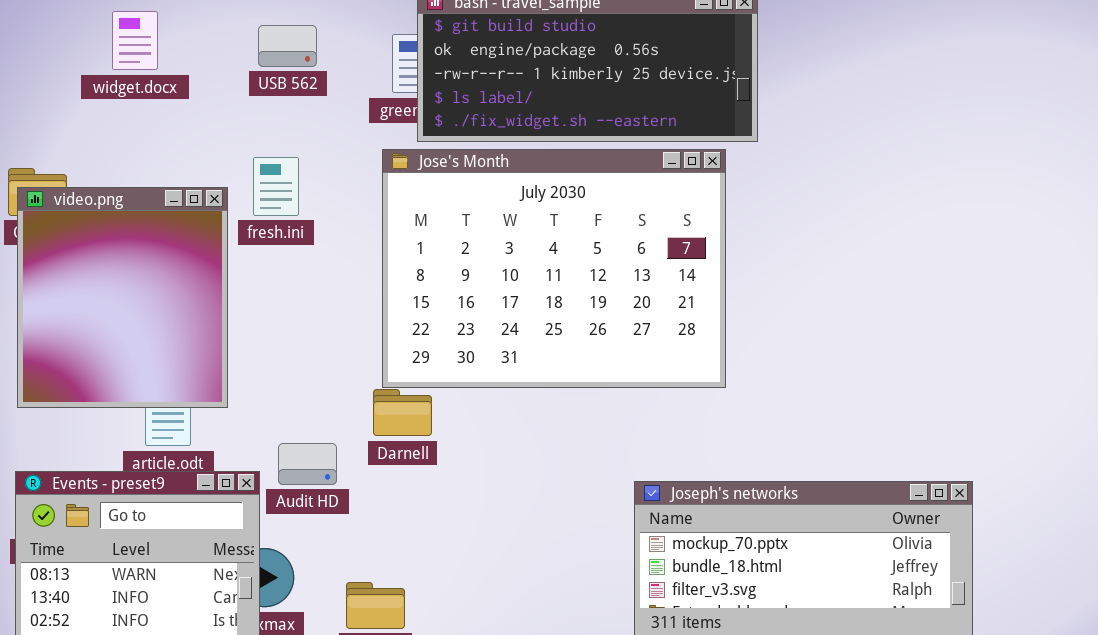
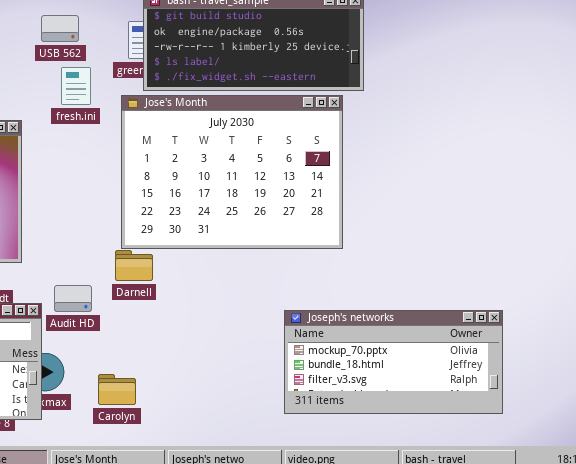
fresh.ini: [253,157,299,216] -> [61,67,91,105], moved

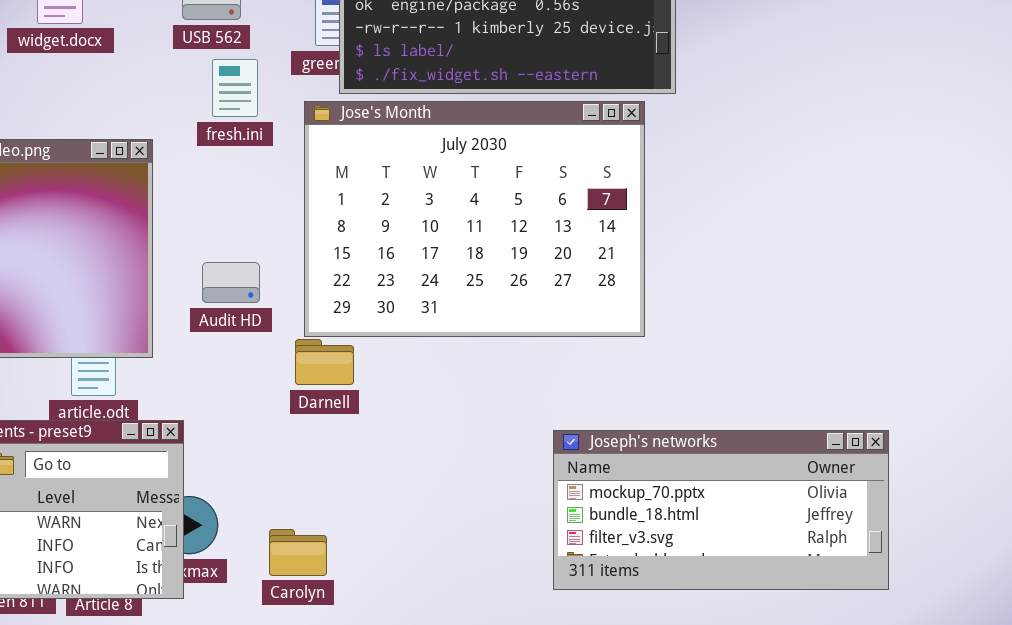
Audit HD: [54,285,92,312] -> [202,262,260,303], moved

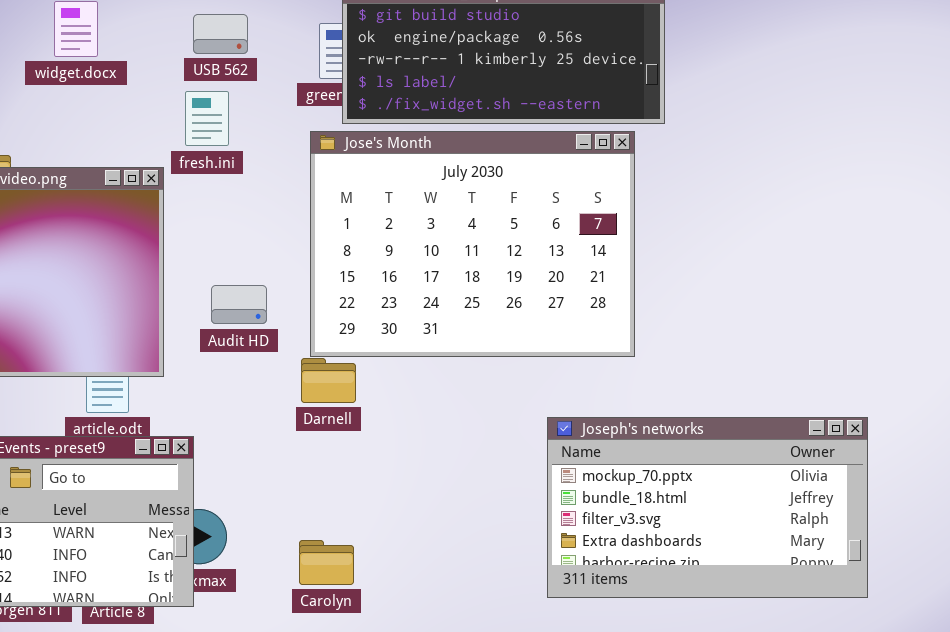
fresh.ini: [212,59,258,117] -> [185,91,229,146], moved
Joseph's networks: [553,430,889,590] -> [547,417,868,598], resized
Carolyn: [269,529,327,576] -> [299,540,354,585], moved

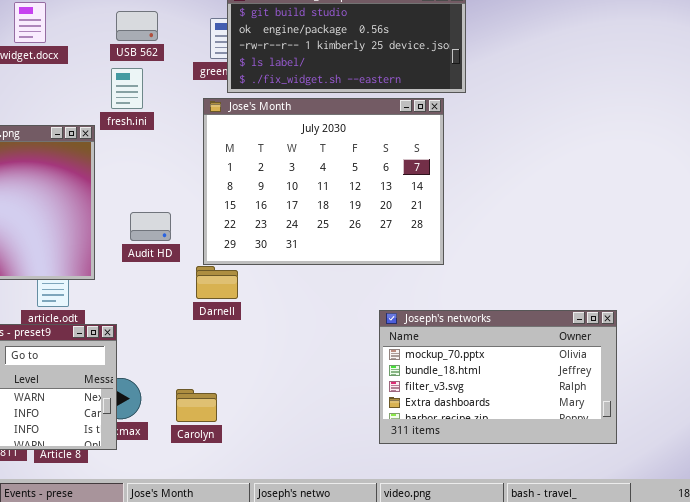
Carolyn: [299,540,354,585] -> [176,389,217,422], moved

